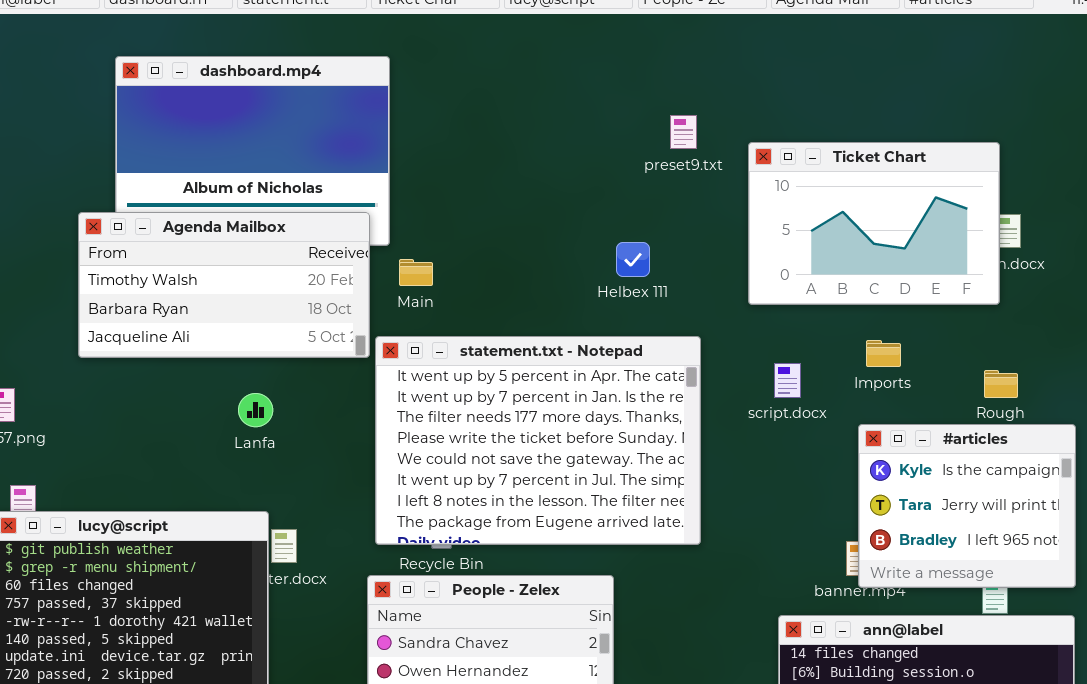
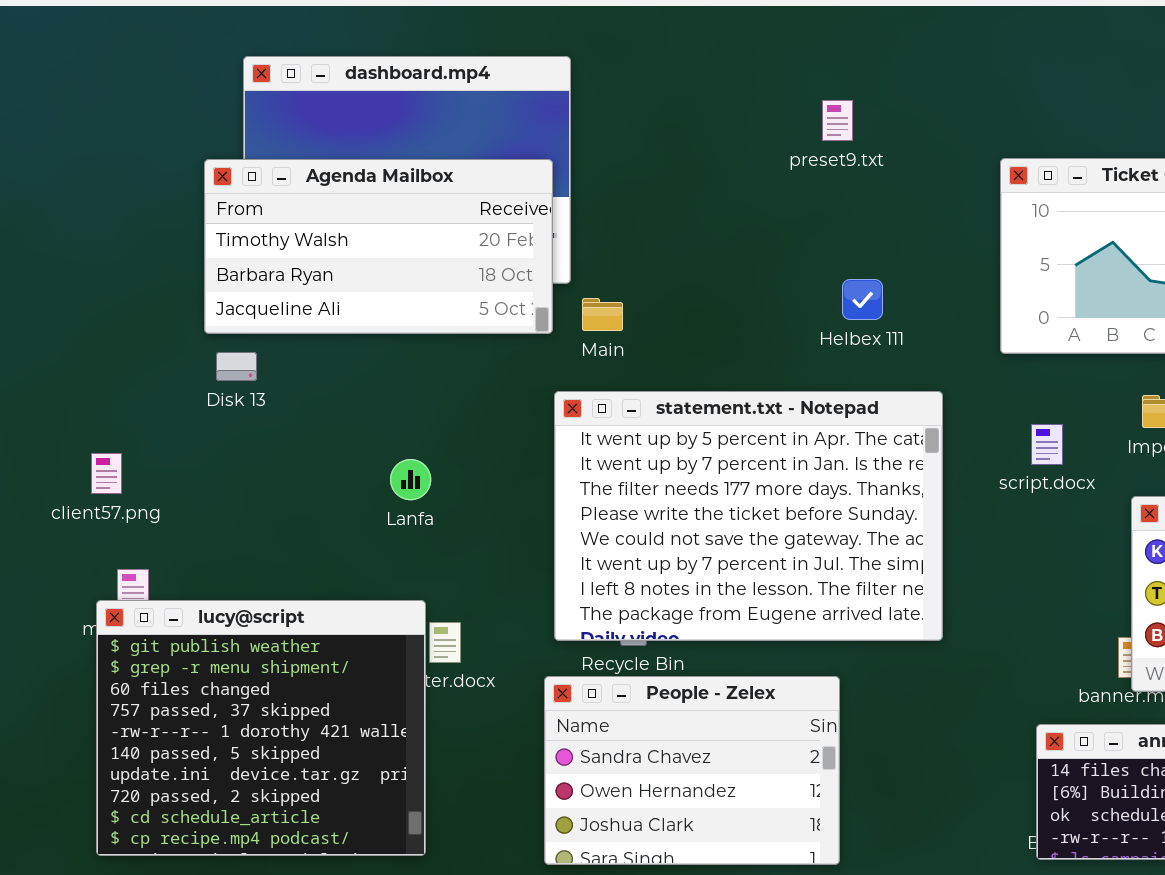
preset9.txt: [670,115,697,149] -> [822,100,853,141], moved
Agenda Mailbox: [78,212,370,358] -> [204,159,553,334], moved

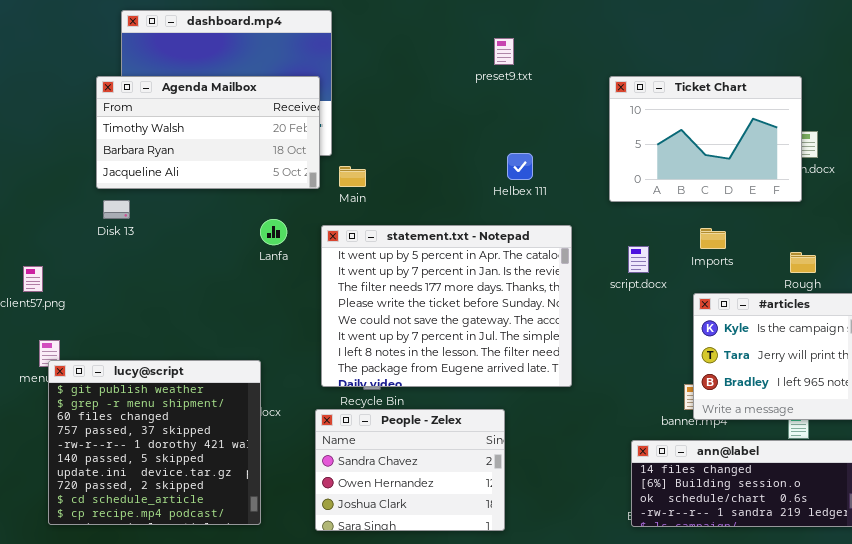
Lanfa: [390,459,431,500] -> [260,219,287,245], moved
lucy@script: [96,600,426,856] -> [48,360,261,525], moved

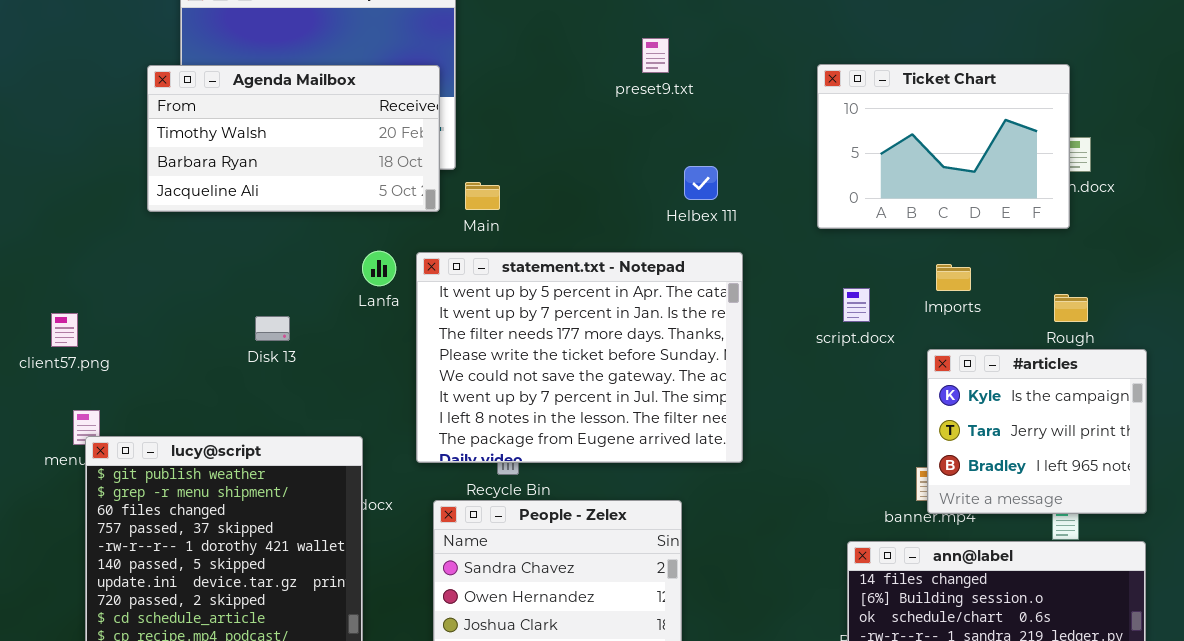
preset9.txt: [494,38,514,65] -> [642,38,669,73], moved
Disk 13: [103,200,130,219] -> [255,316,290,341], moved
statement.txt - Notepad: [321,225,572,387] -> [416,252,743,463], moved

